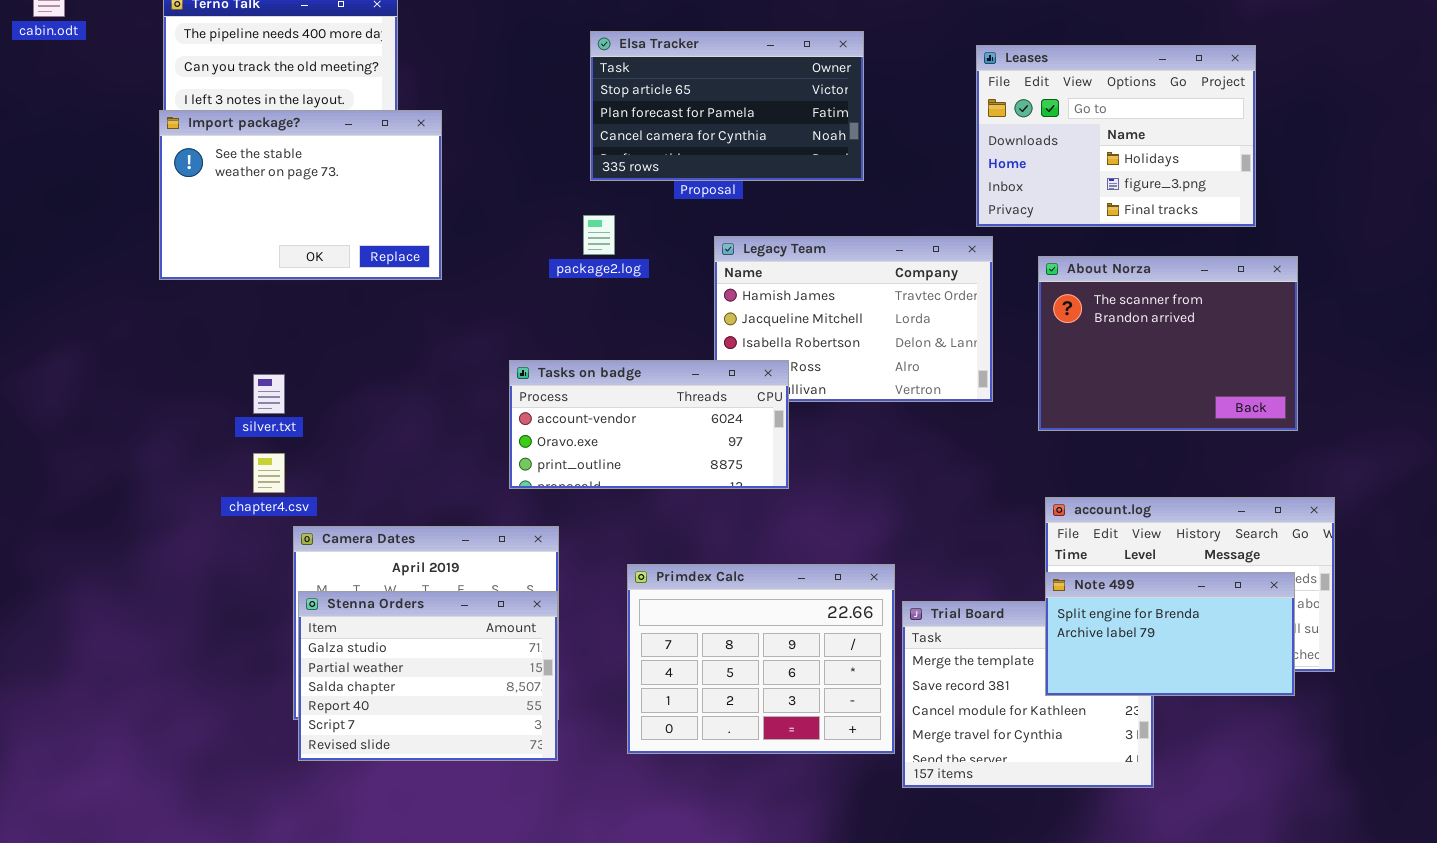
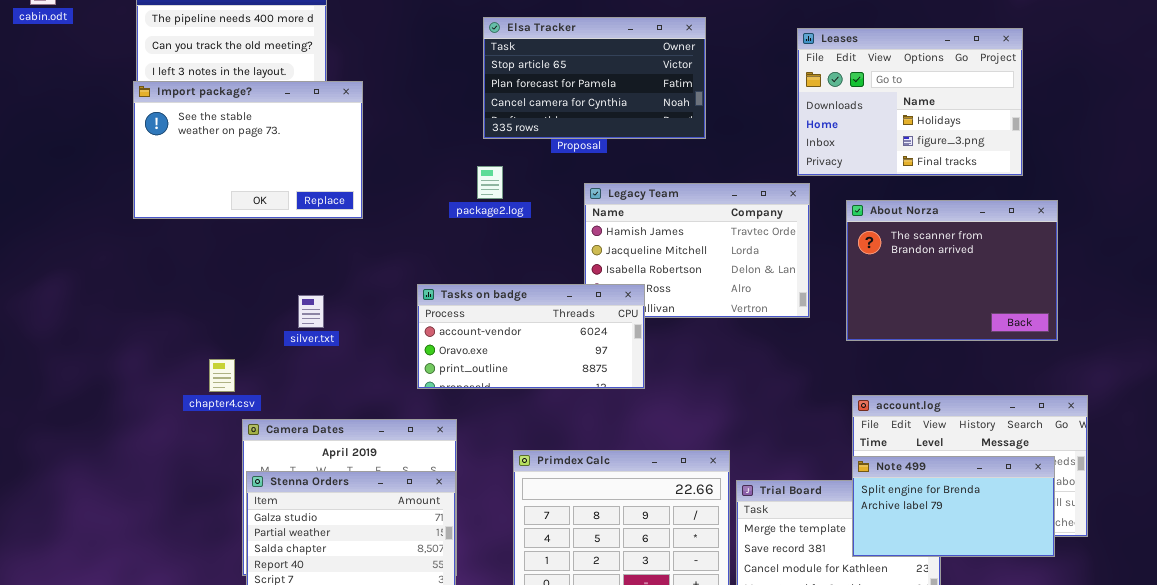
silver.txt: [253,374,285,414] -> [298,295,324,328], moved

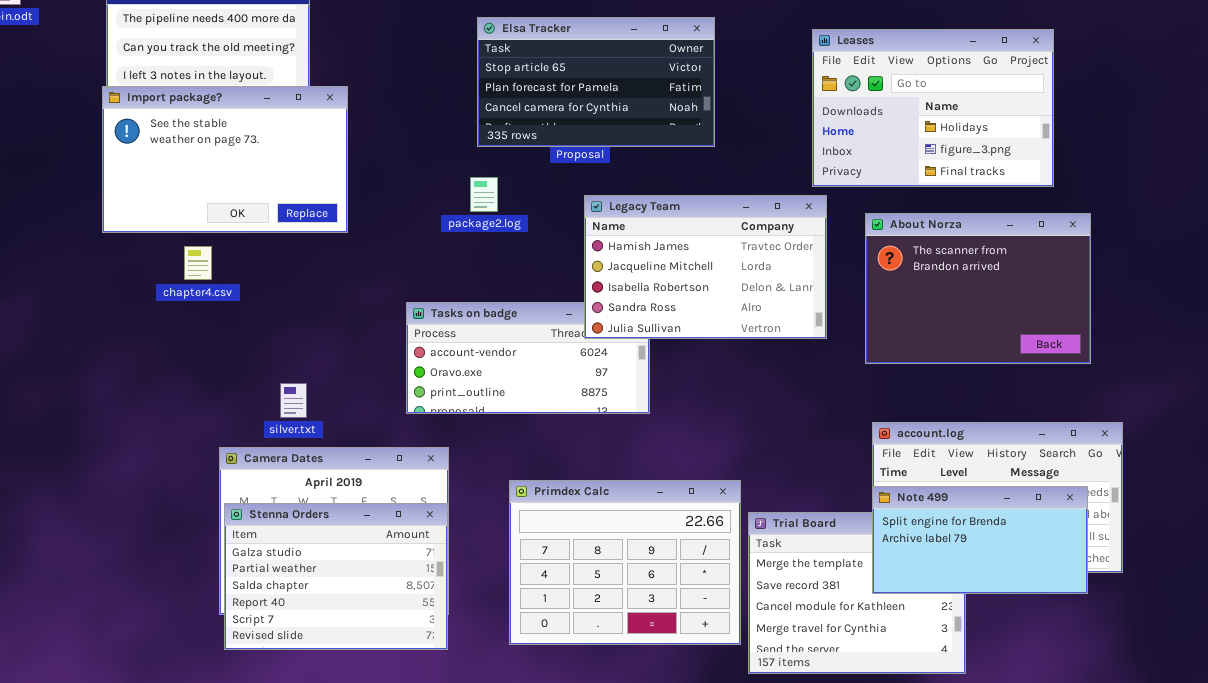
Legacy Team: [584,183,810,318] -> [584,195,827,339], raised
silver.txt: [298,295,324,328] -> [280,383,307,418], moved
chapter4.csv: [209,359,235,392] -> [184,246,212,280], moved

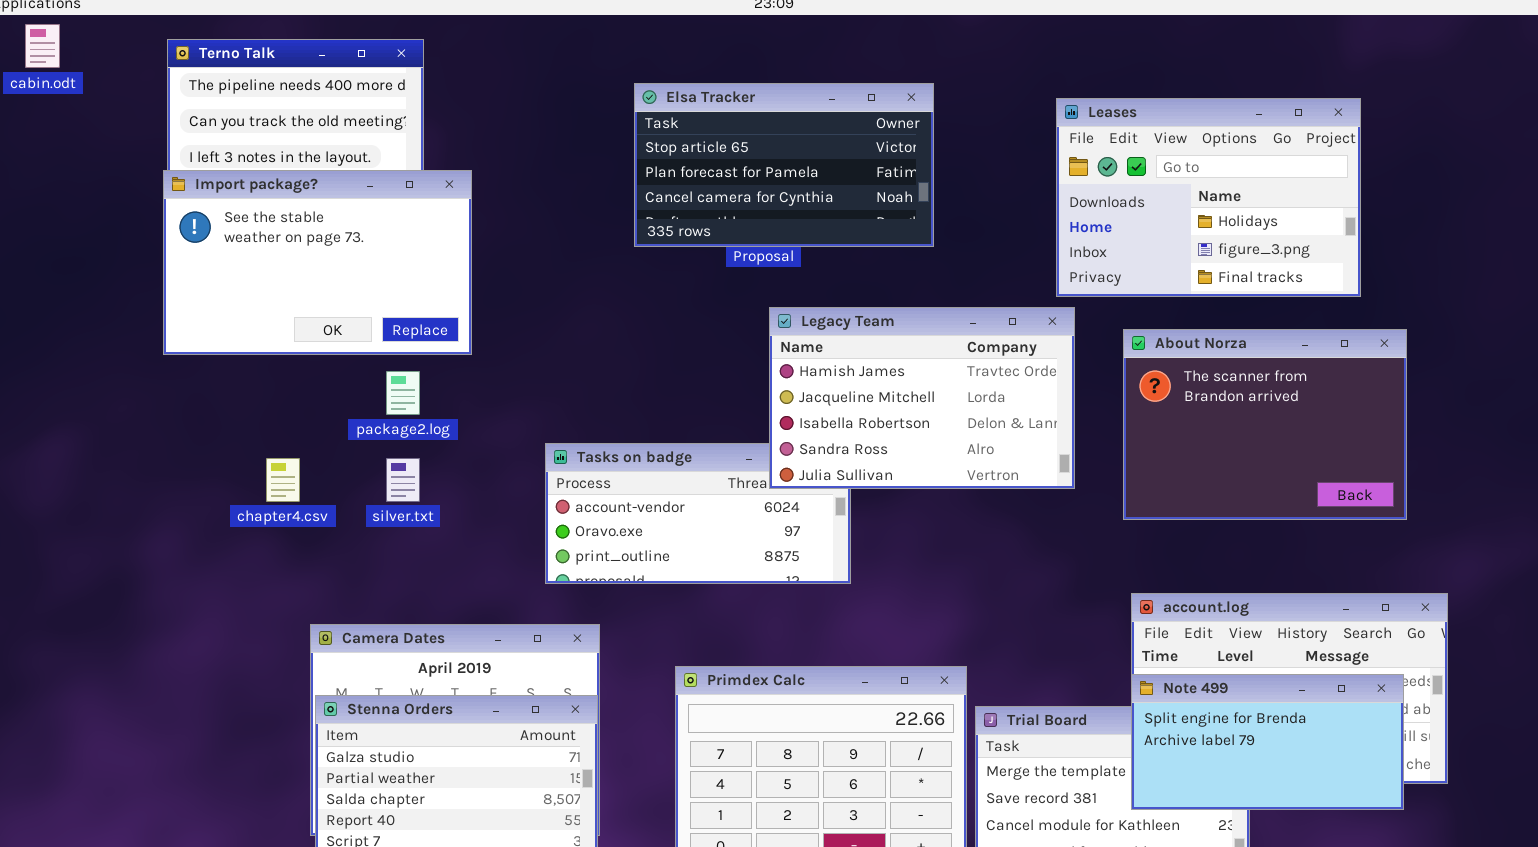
package2.log: [470,177,498,212] -> [386,371,420,415], moved
chapter4.csv: [184,246,212,280] -> [266,458,300,502], moved
silver.txt: [280,383,307,418] -> [386,458,420,502], moved

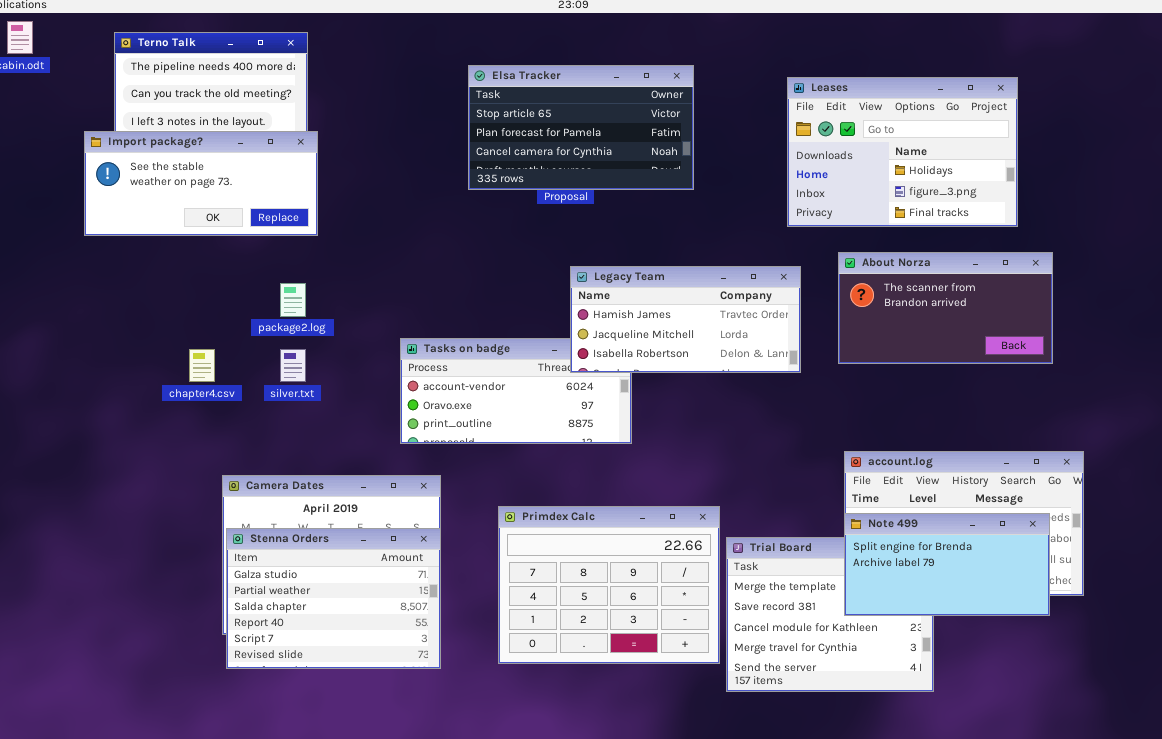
Import package?: [163,170,472,355] -> [84,131,318,236], moved, resized
Legacy Team: [769,307,1075,489] -> [570,266,801,373], resized
About Norza: [1123,329,1407,520] -> [838,252,1053,364], resized

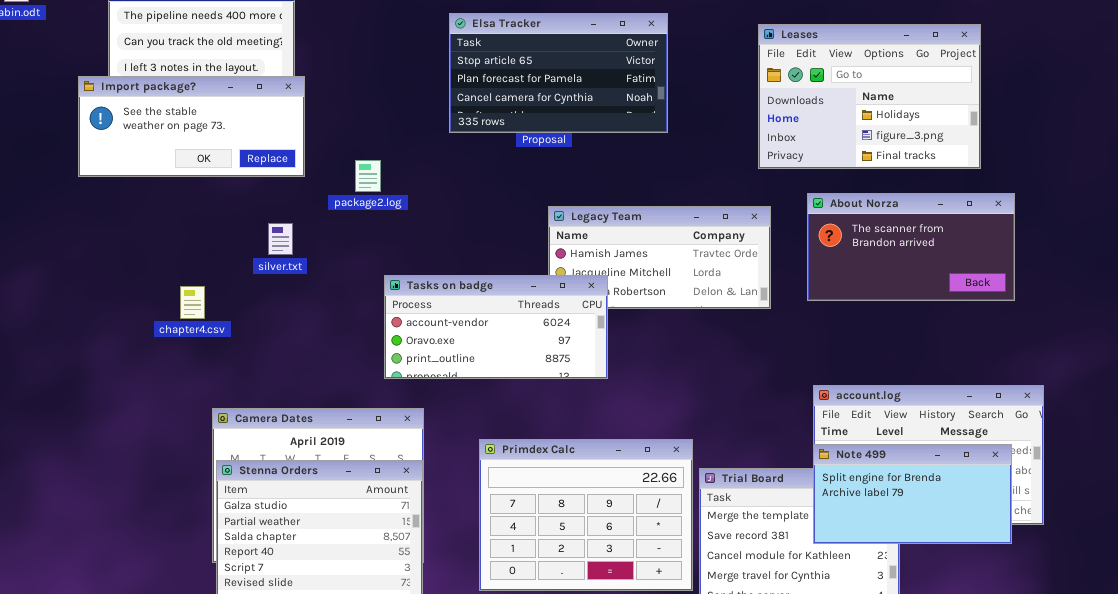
package2.log: [280,283,306,317] -> [355,160,381,192], moved
Tasks on badge: [400,338,632,444] -> [384,275,608,379], raised
silver.txt: [280,349,306,382] -> [268,223,293,255], moved

